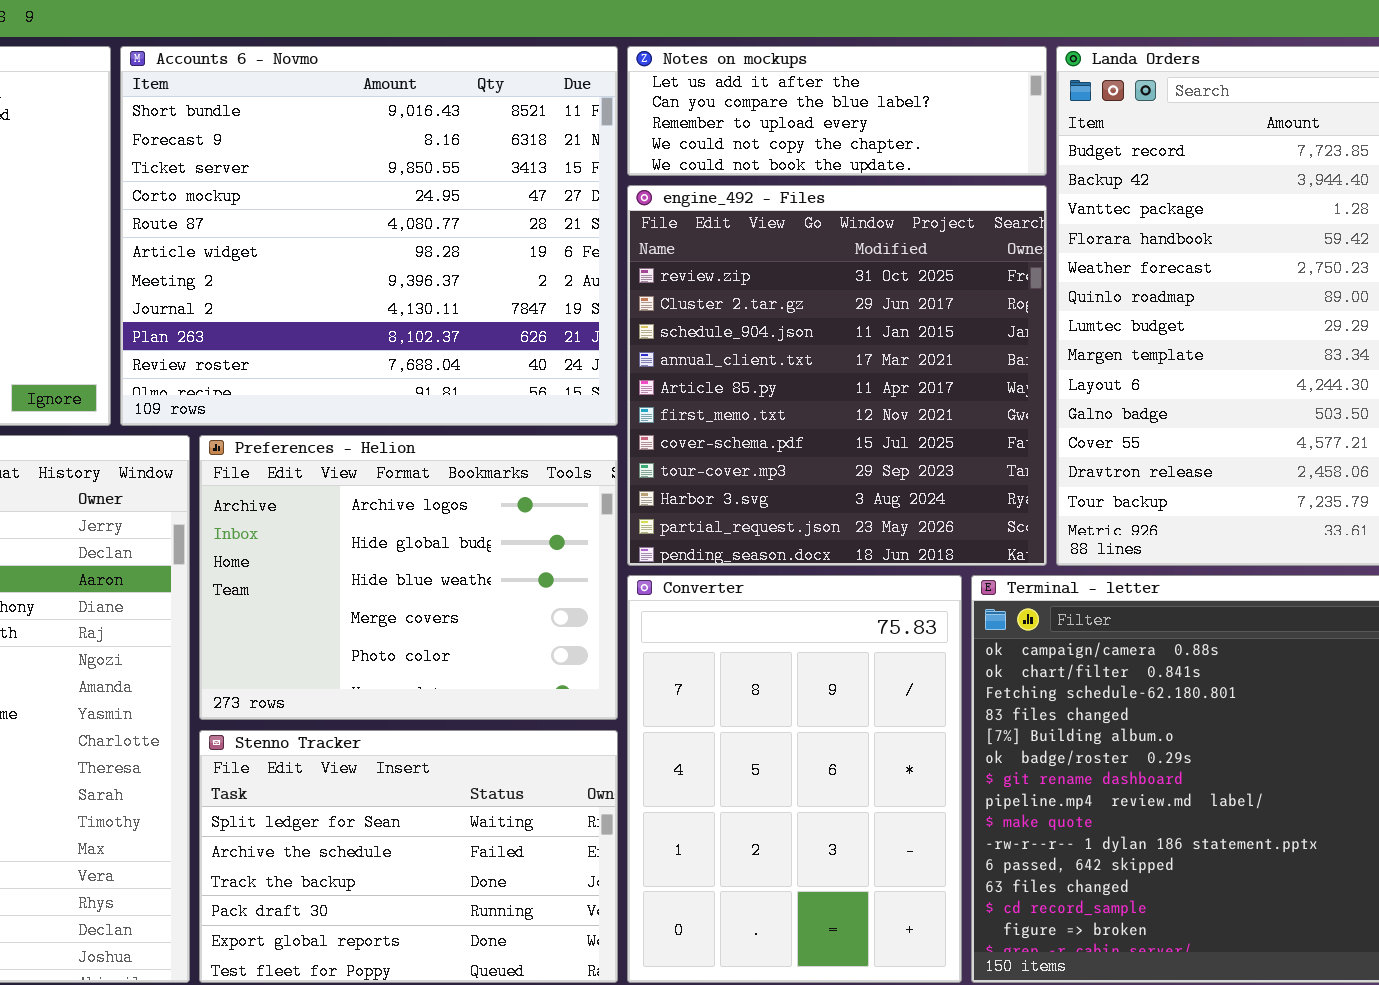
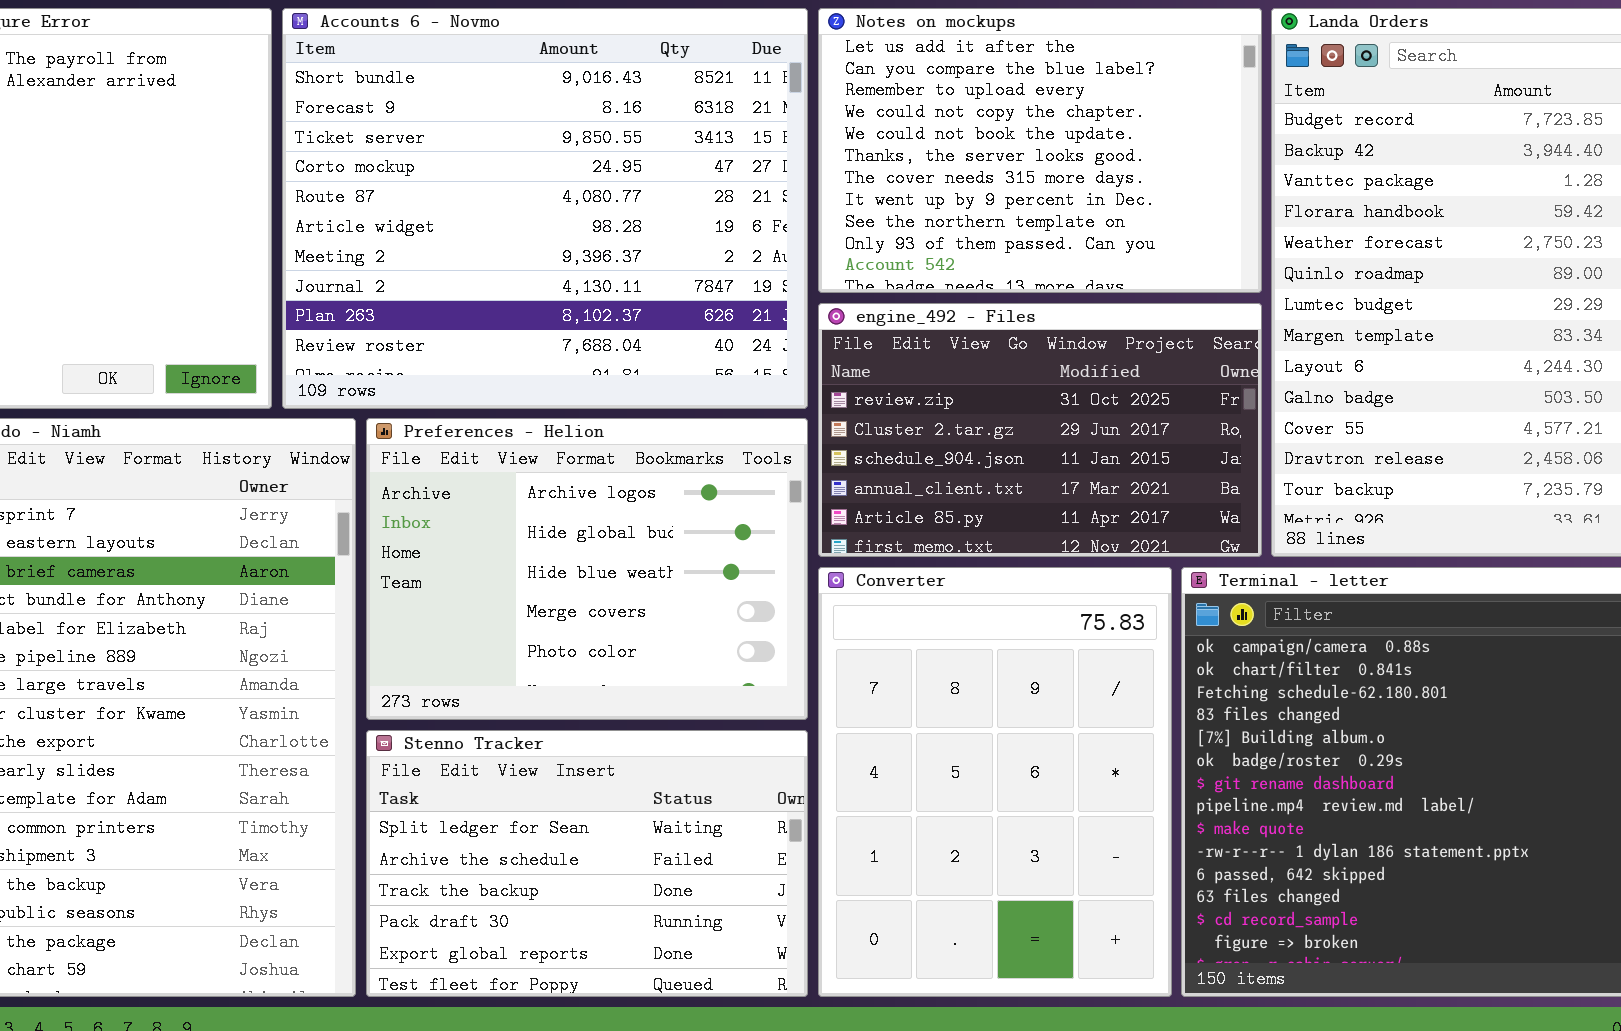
Notes on mockups: [627,46,1047,176] -> [818,8,1262,293], resized
engine_492 - Files: [627,185,1047,566] -> [818,303,1262,557], resized

